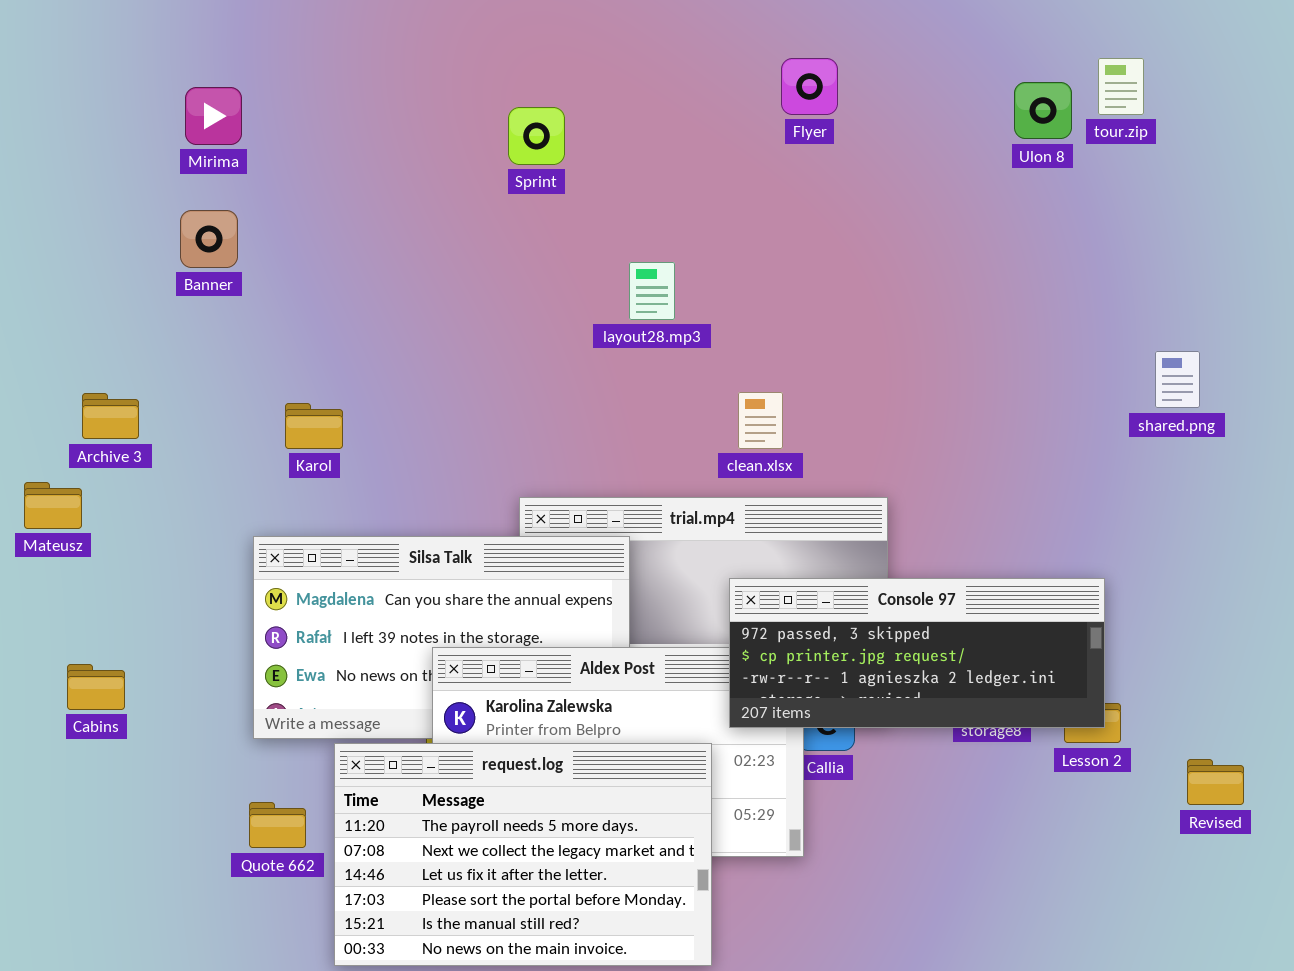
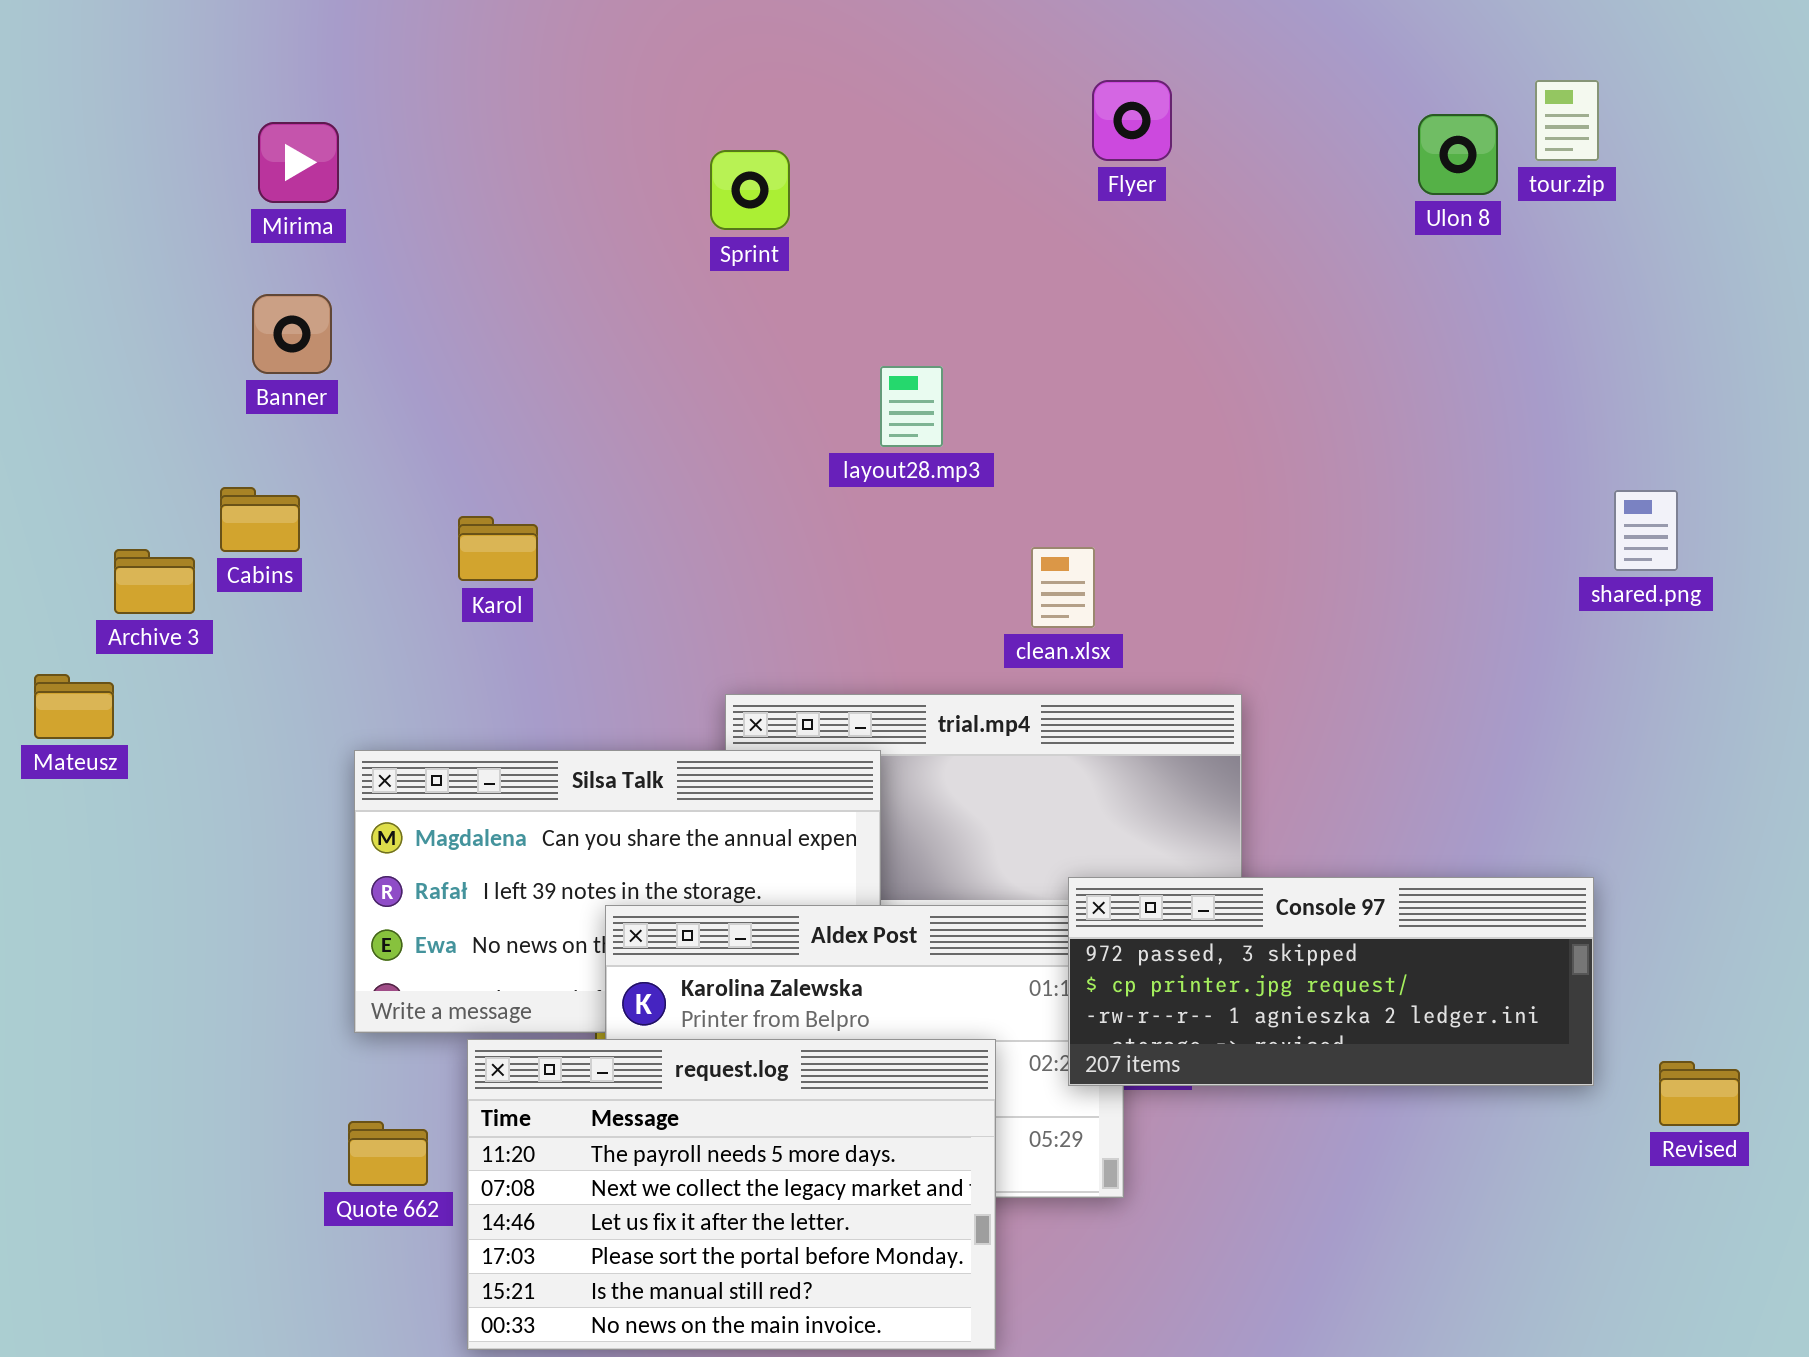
Karol: [285,403,343,449] -> [458,516,538,581], moved
Console 97: [729,578,1105,728] -> [1068,877,1594,1086], moved
Cabins: [67,664,125,710] -> [220,487,300,552], moved

